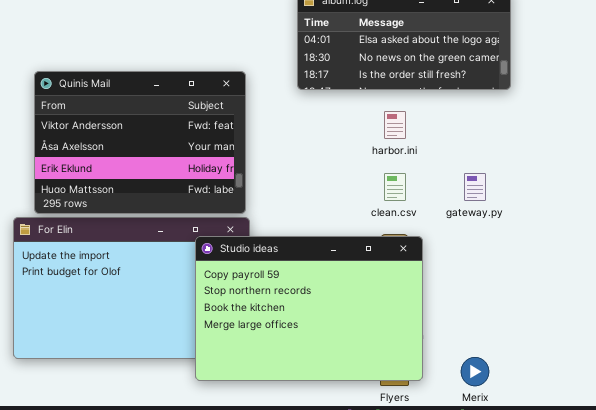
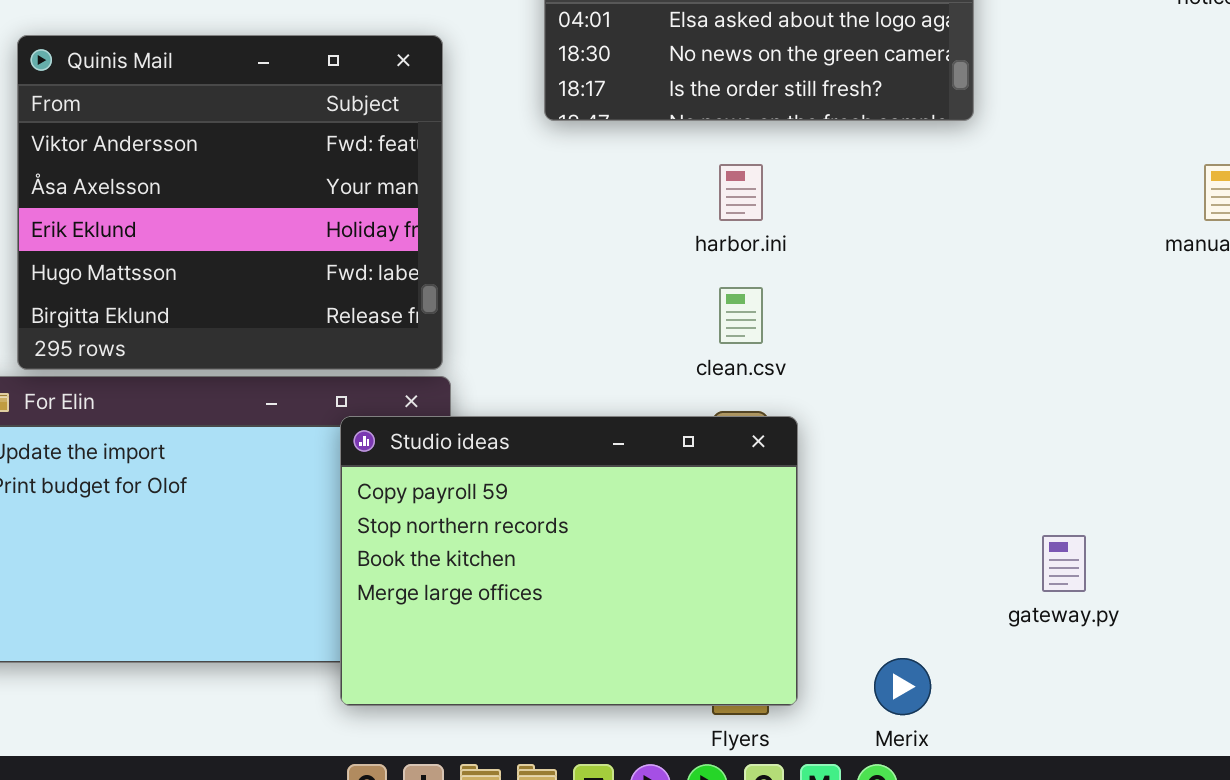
Quinis Mail: [34,71,246,214] -> [17,35,443,370], resized
gateway.py: [464,173,486,201] -> [1042,535,1086,592], moved

